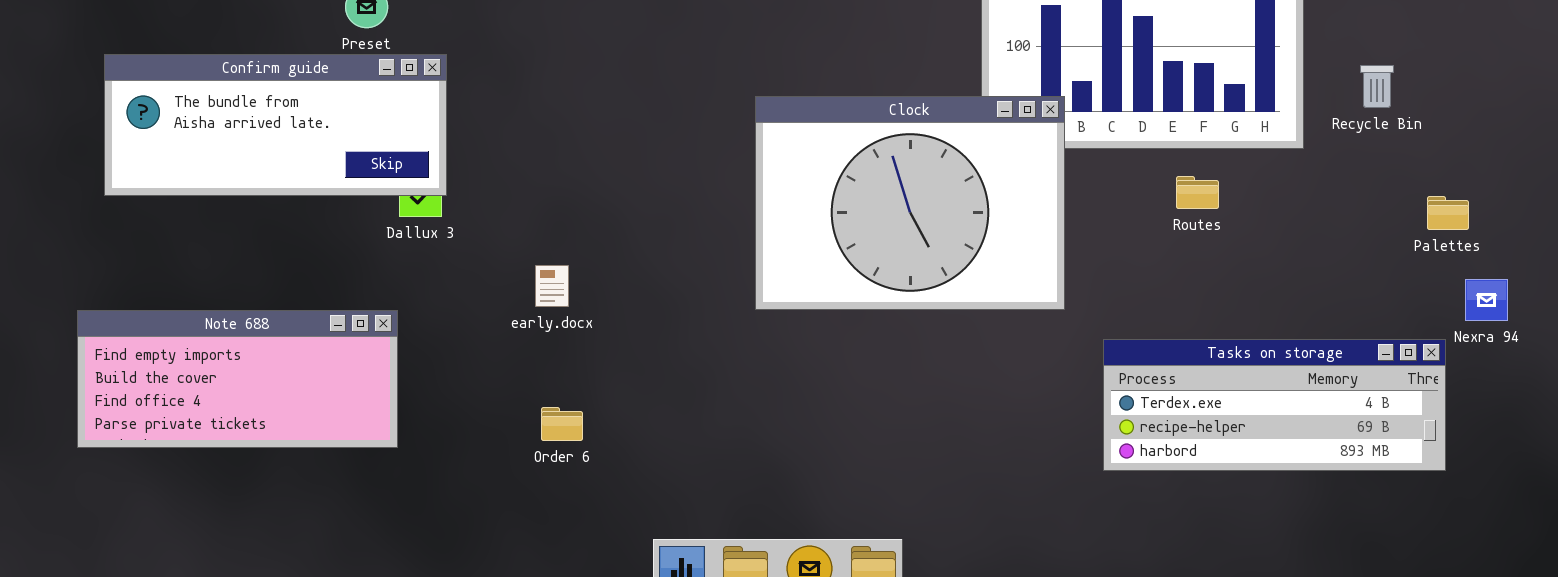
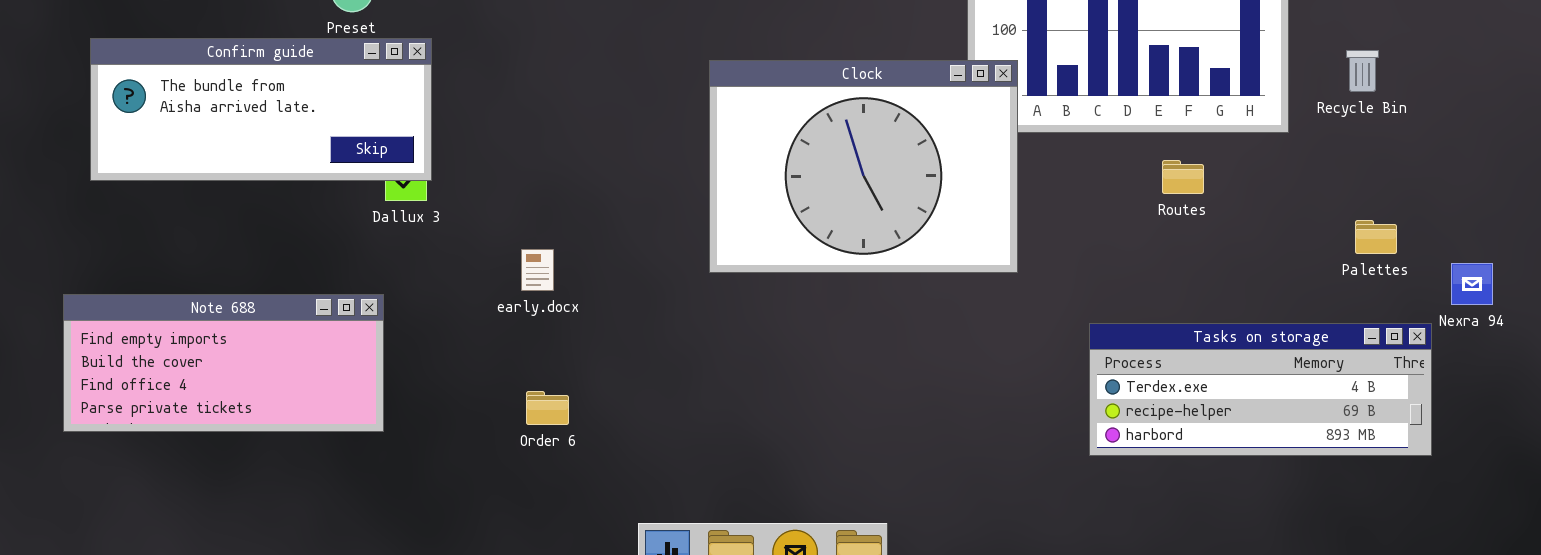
Clock: [755,96,1065,310] -> [709,60,1018,273], moved
Palettes: [1427,196,1469,230] -> [1355,220,1397,254], moved

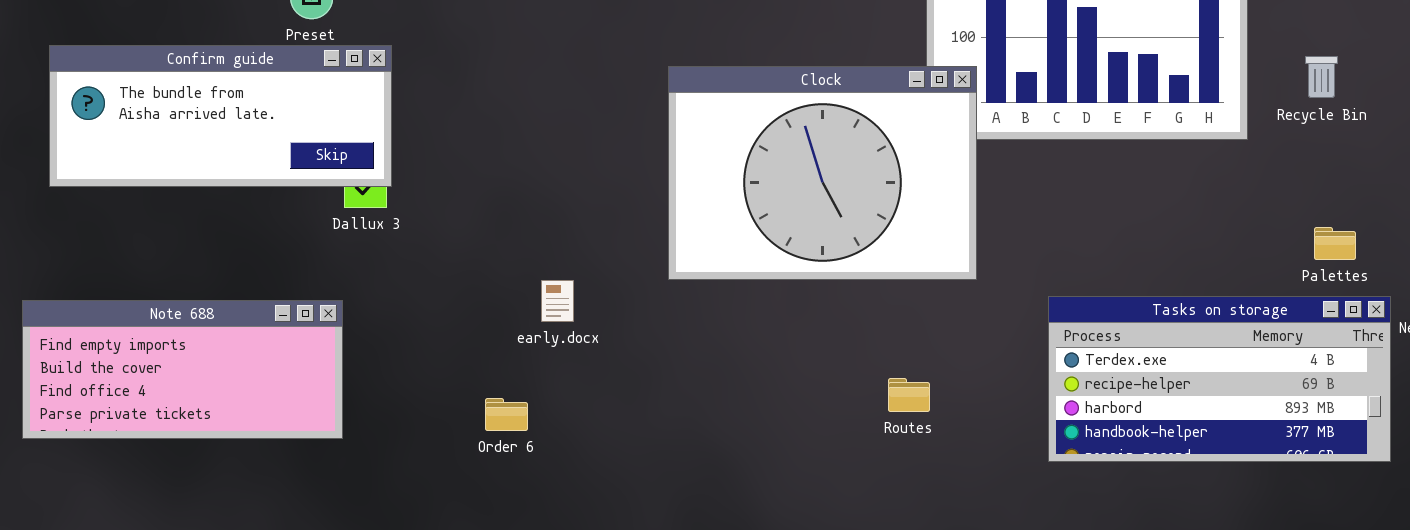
Routes: [1162,160,1204,194] -> [888,378,930,412], moved
early.docx: [521,249,554,291] -> [541,280,574,322], moved
Tasks on storage: [1089,323,1432,456] -> [1048,296,1391,462], resized

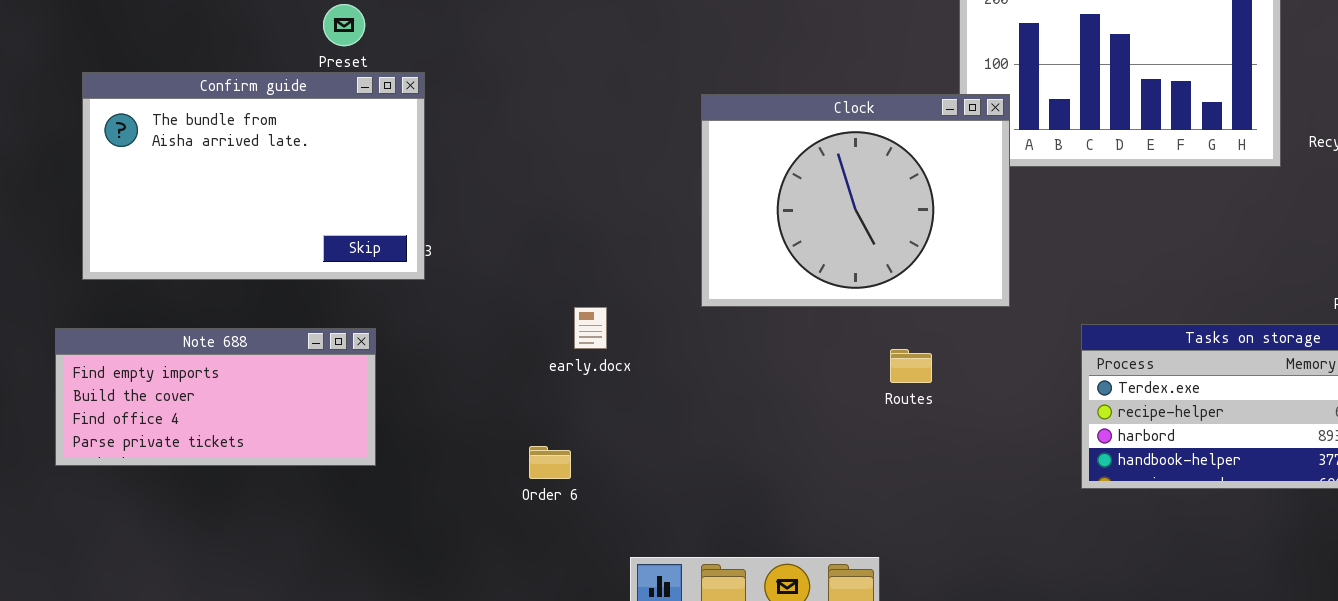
Confirm guide: [49,45,392,187] -> [82,72,425,280], resized
Routes: [888,378,930,412] -> [890,349,932,383], moved
Order 6: [485,398,528,431] -> [529,446,571,479], moved

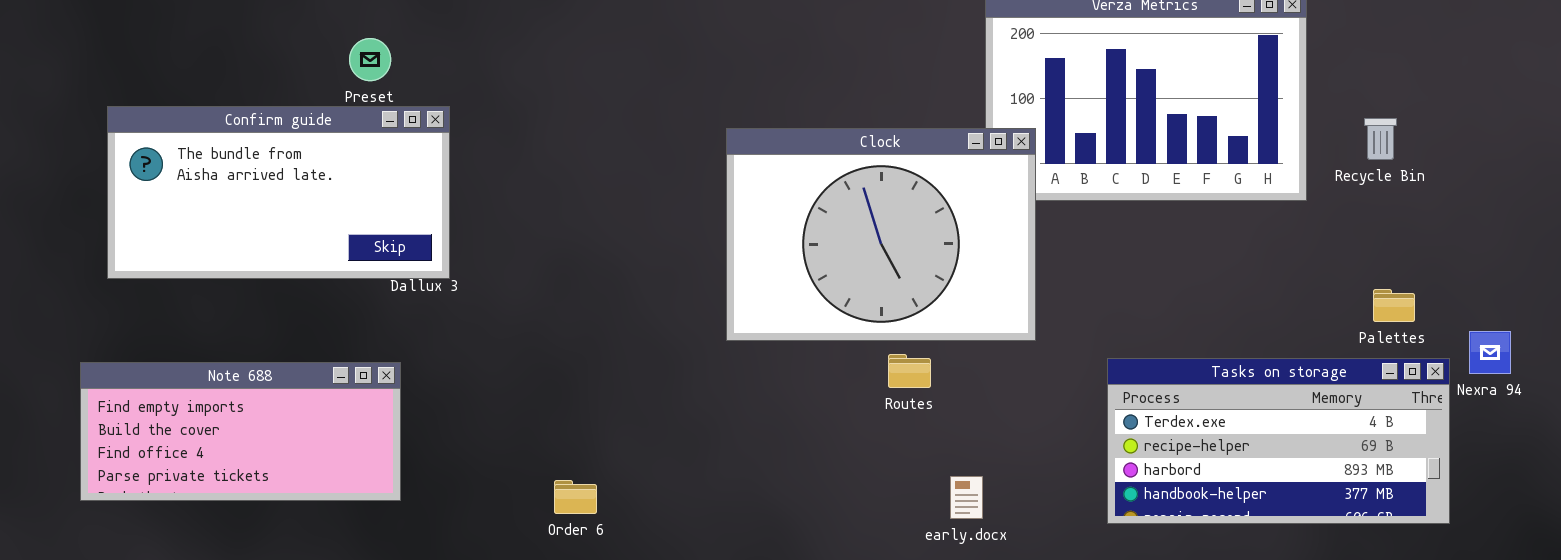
Confirm guide: [82,72,425,280] -> [107,106,450,279], resized
early.docx: [574,307,607,349] -> [950,476,983,519], moved
Routes: [890,349,932,383] -> [888,354,931,388], moved

